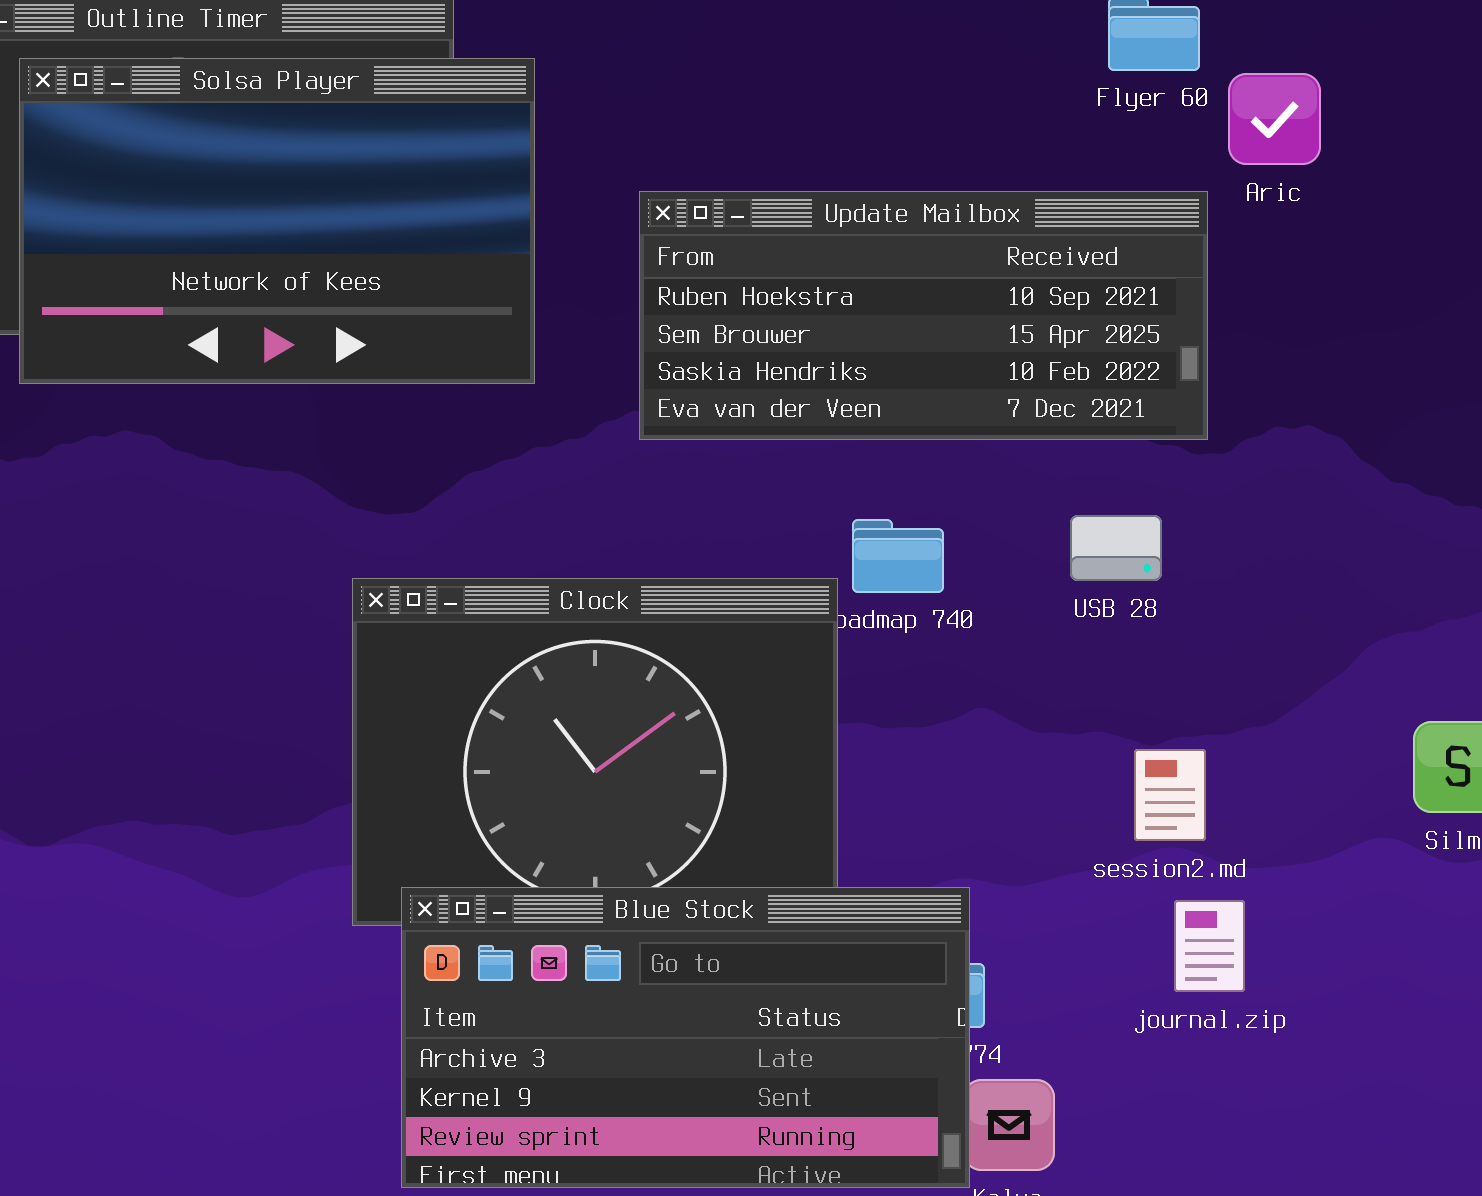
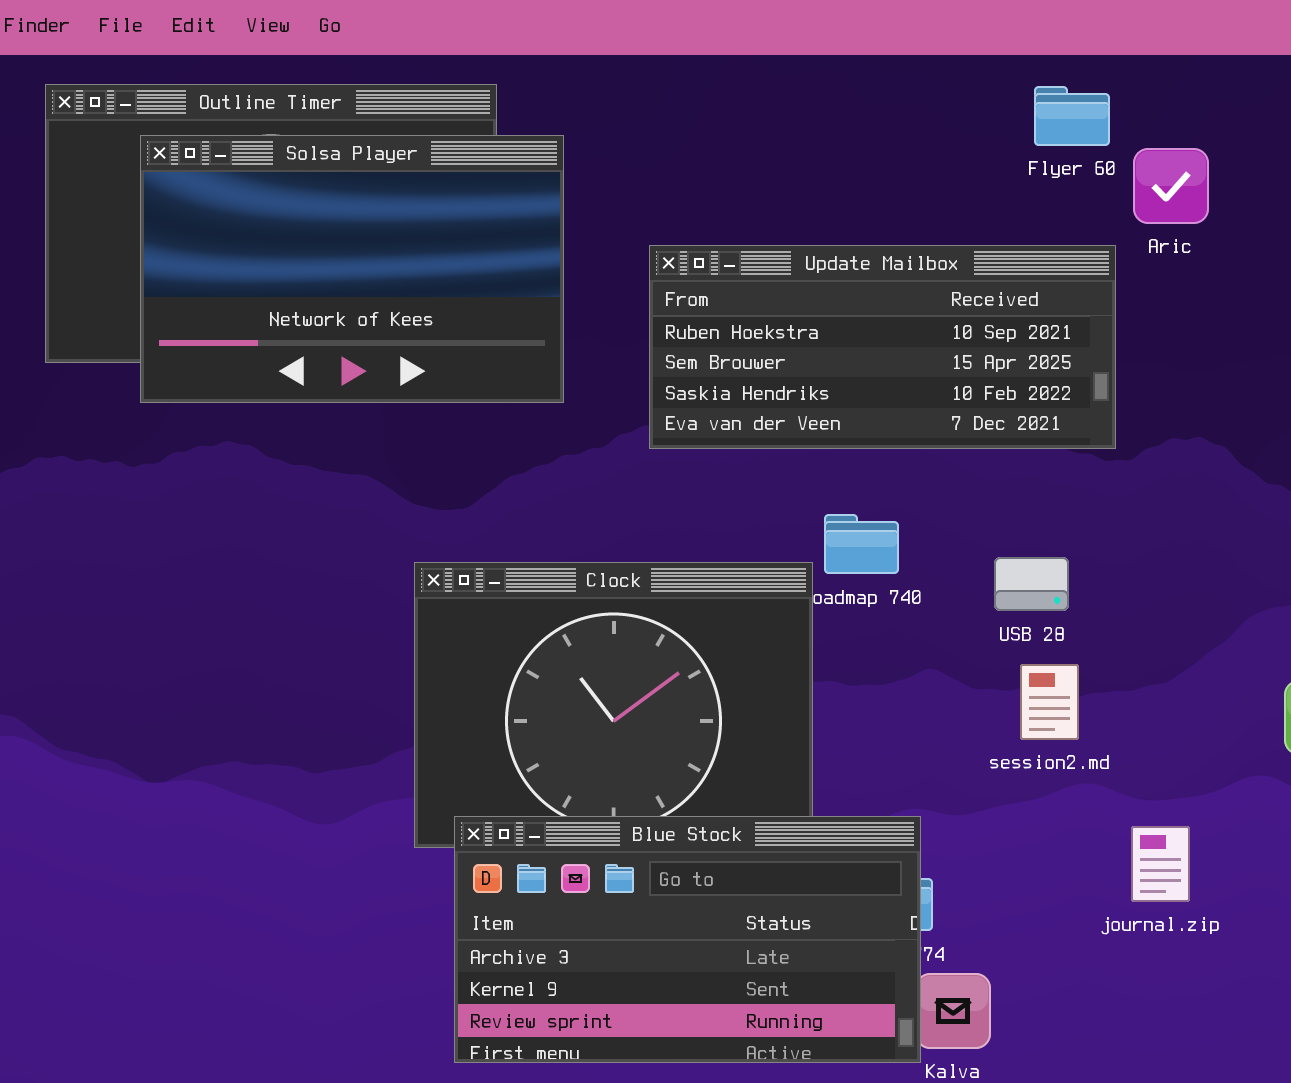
USB 28: [1070,515,1162,581] -> [994,557,1069,611], moved
session2.md: [1134,749,1206,841] -> [1020,664,1079,740], moved
journal.zip: [1174,900,1245,992] -> [1131,826,1190,902], moved

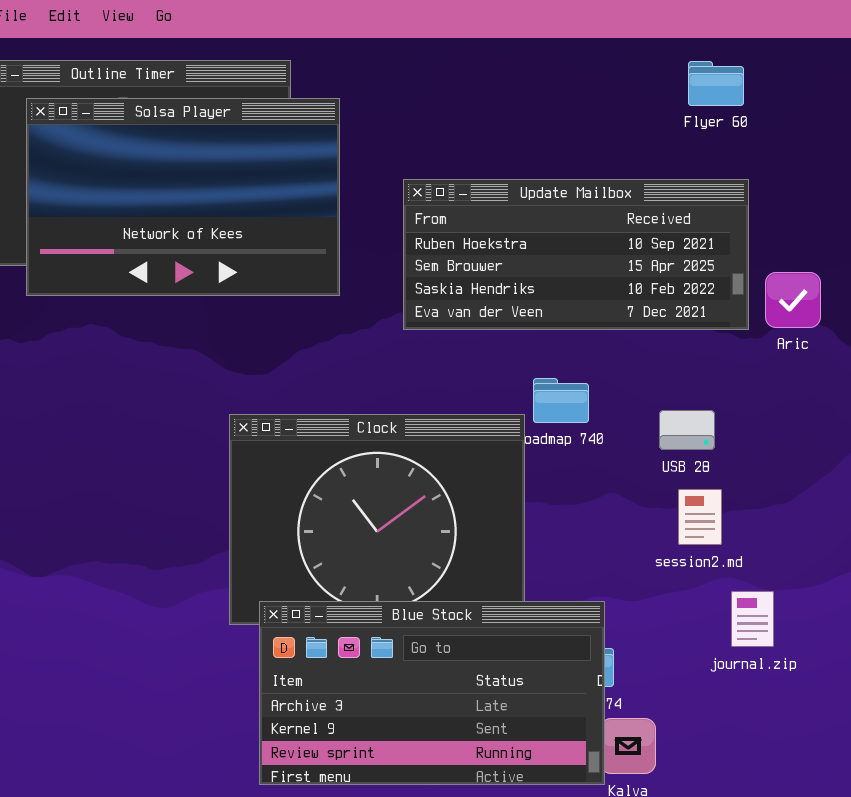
Aric: [1133,148,1209,224] -> [765,272,821,328], moved
journal.zip: [1131,826,1190,902] -> [731,591,774,647], moved

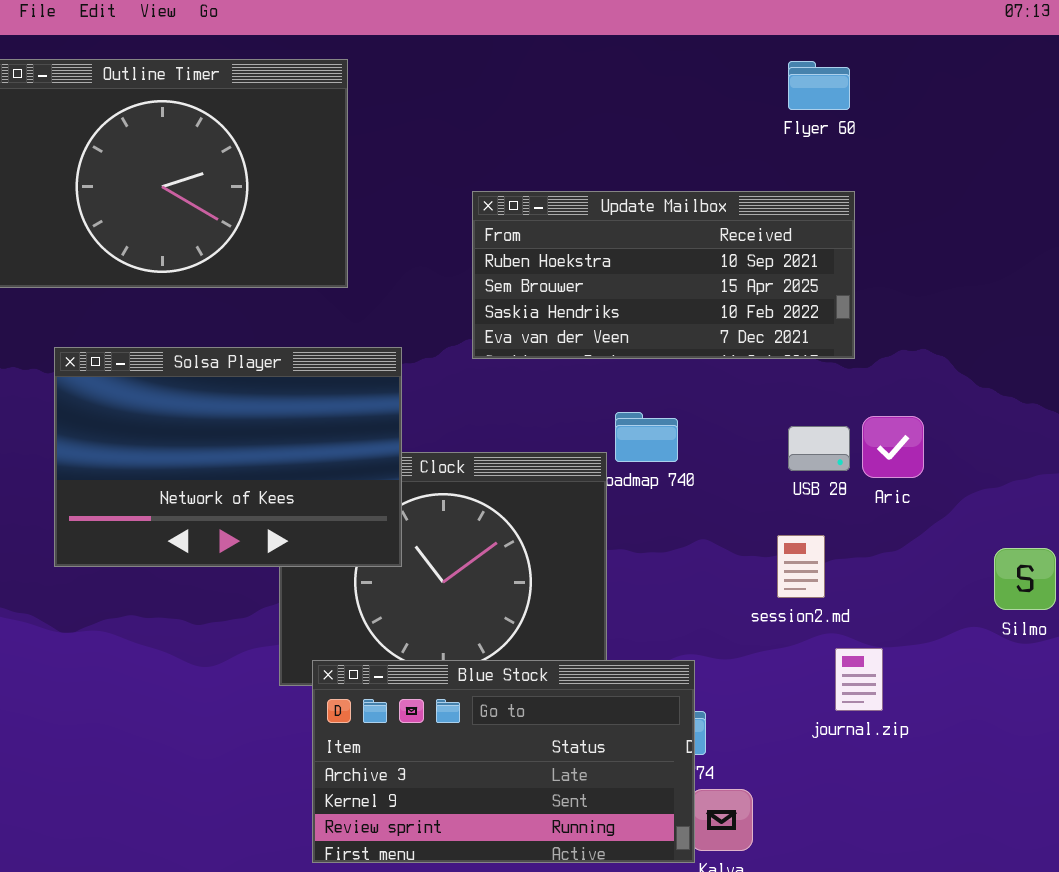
Solsa Player: [26,98,340,296] -> [54,347,402,567], moved
Aric: [765,272,821,328] -> [862,416,924,478], moved
USB 28: [659,410,715,450] -> [788,426,850,471], moved

